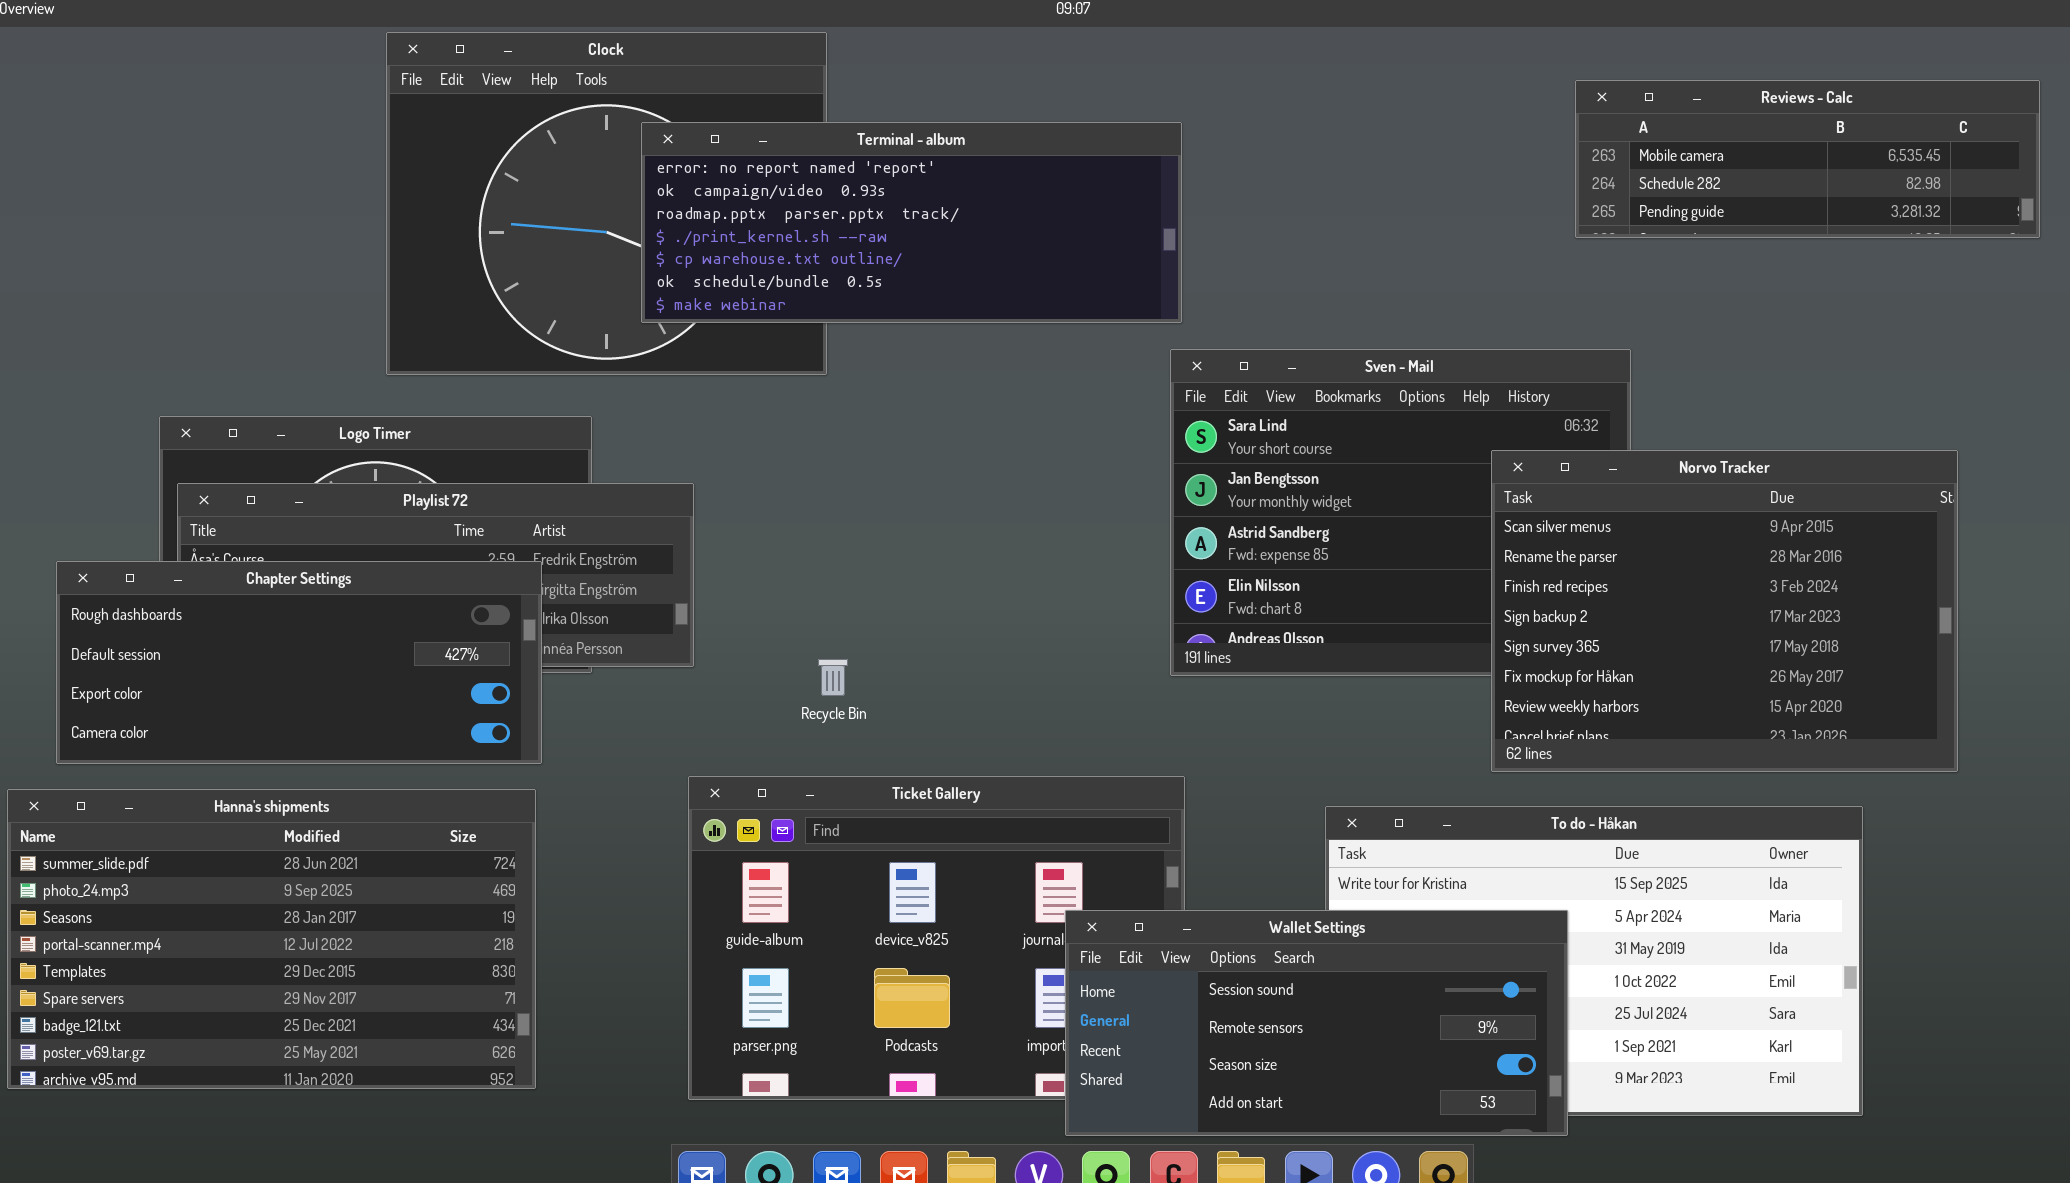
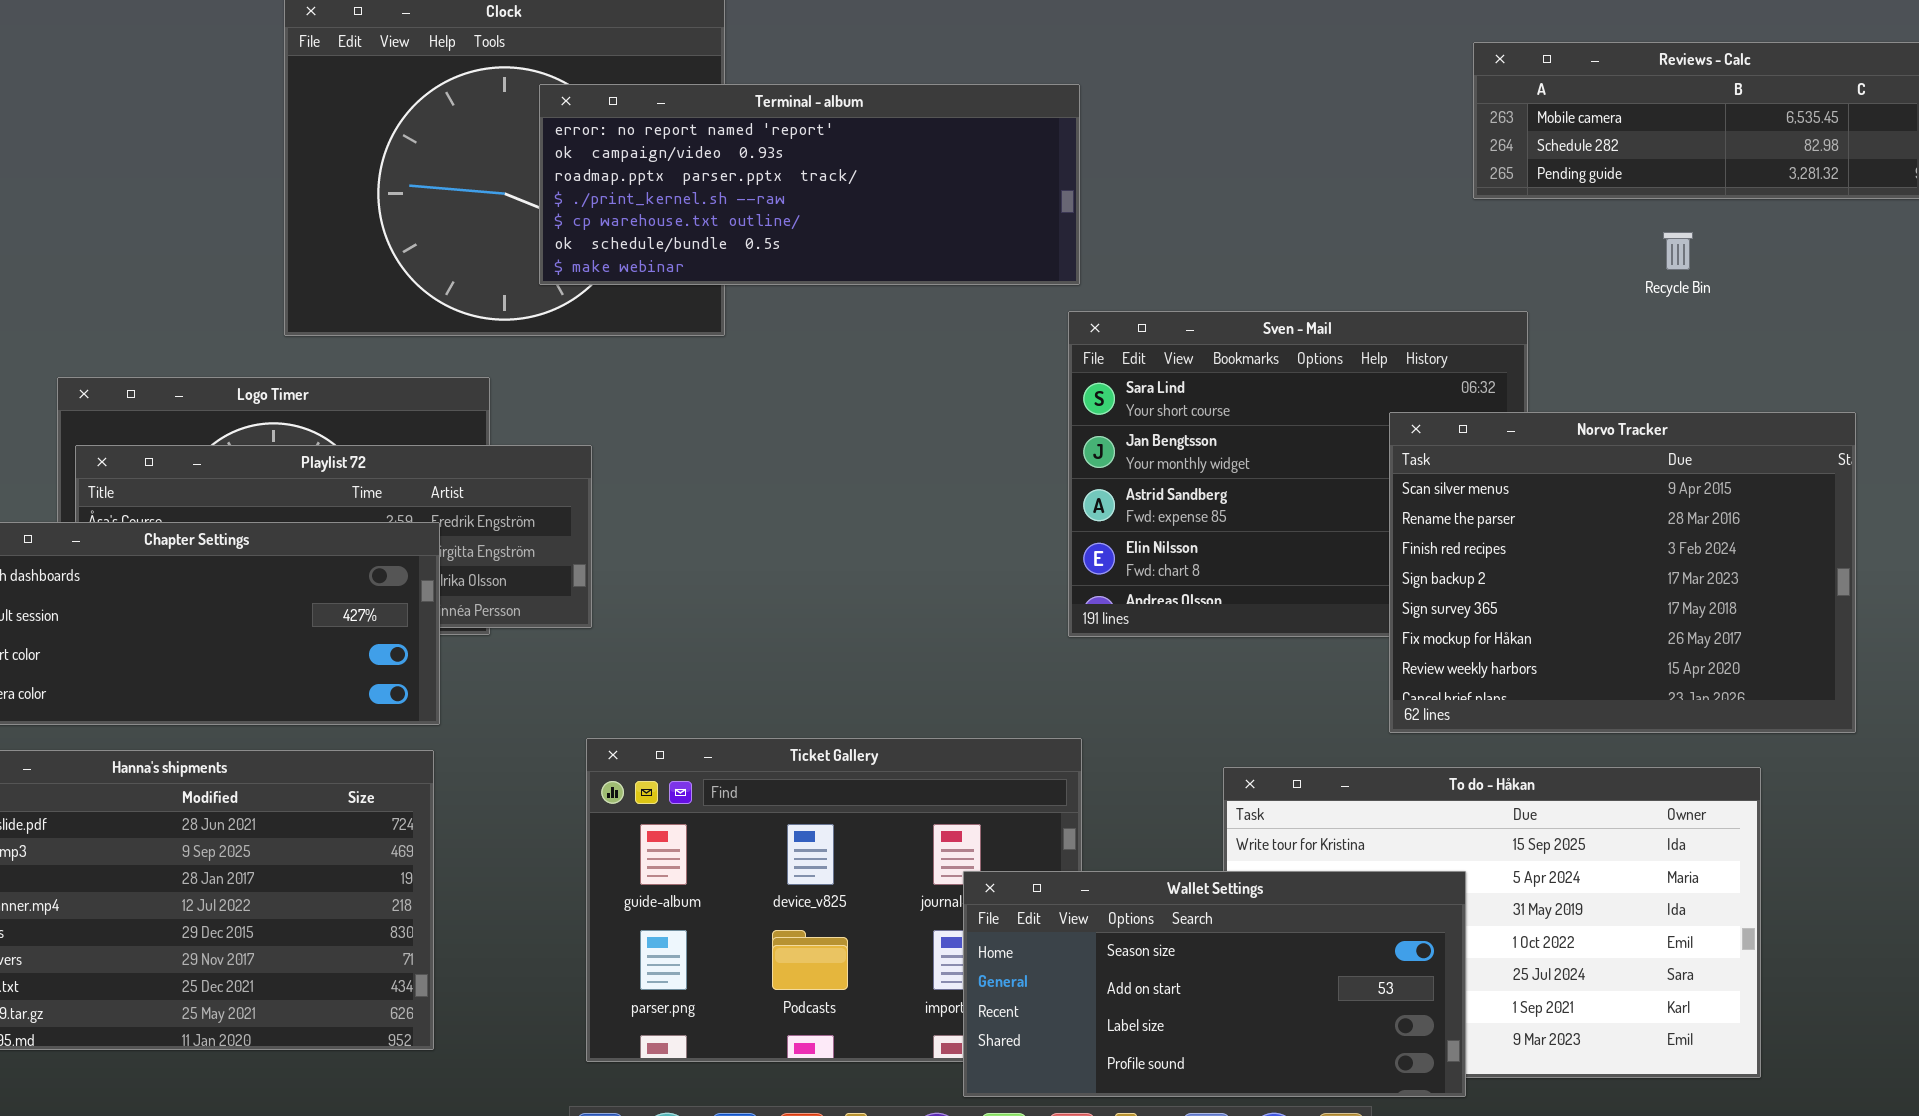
Recycle Bin: [818,659,848,696] -> [1663,232,1693,270], moved
Wallet Settings: [1065,910,1568,1136] -> [963,871,1466,1097], scrolled down 2 rows

